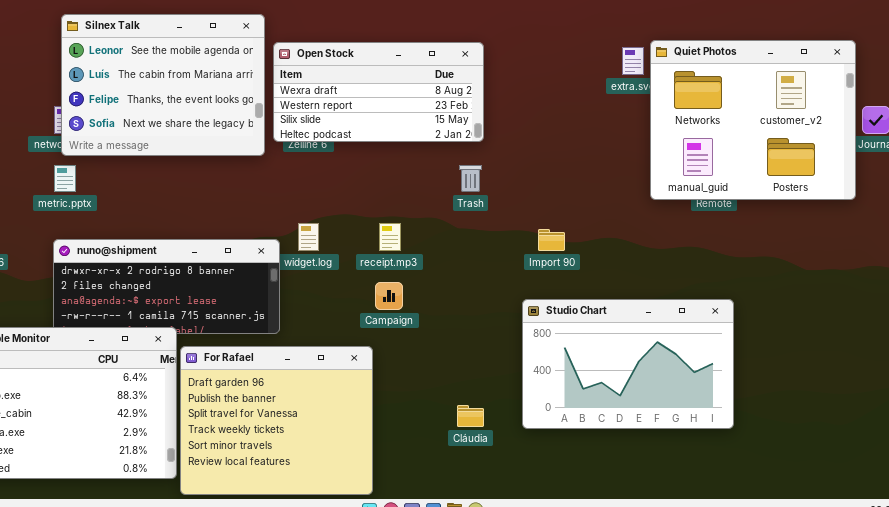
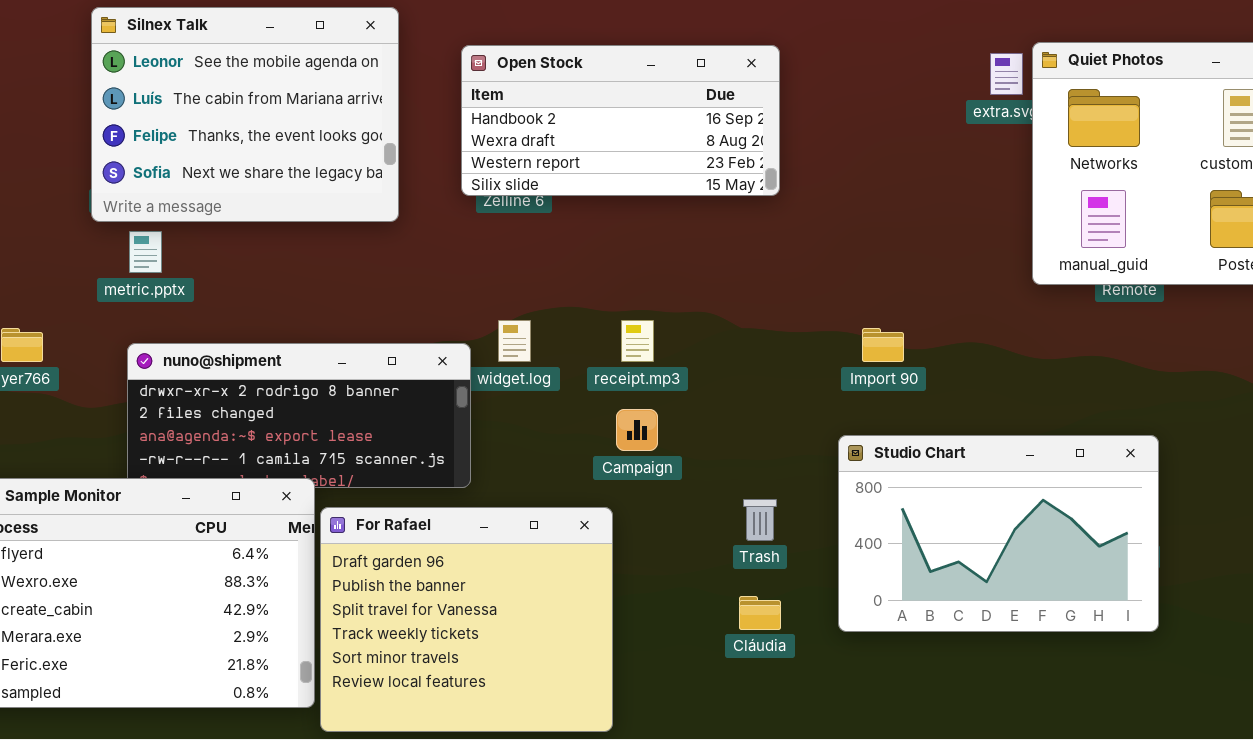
Silnex Talk: [61,14,265,156] -> [91,7,399,222], moved
Open Stock: [273,42,484,142] -> [461,45,780,196], scrolled up 1 row
Trash: [459,165,482,192] -> [743,499,777,541], moved

